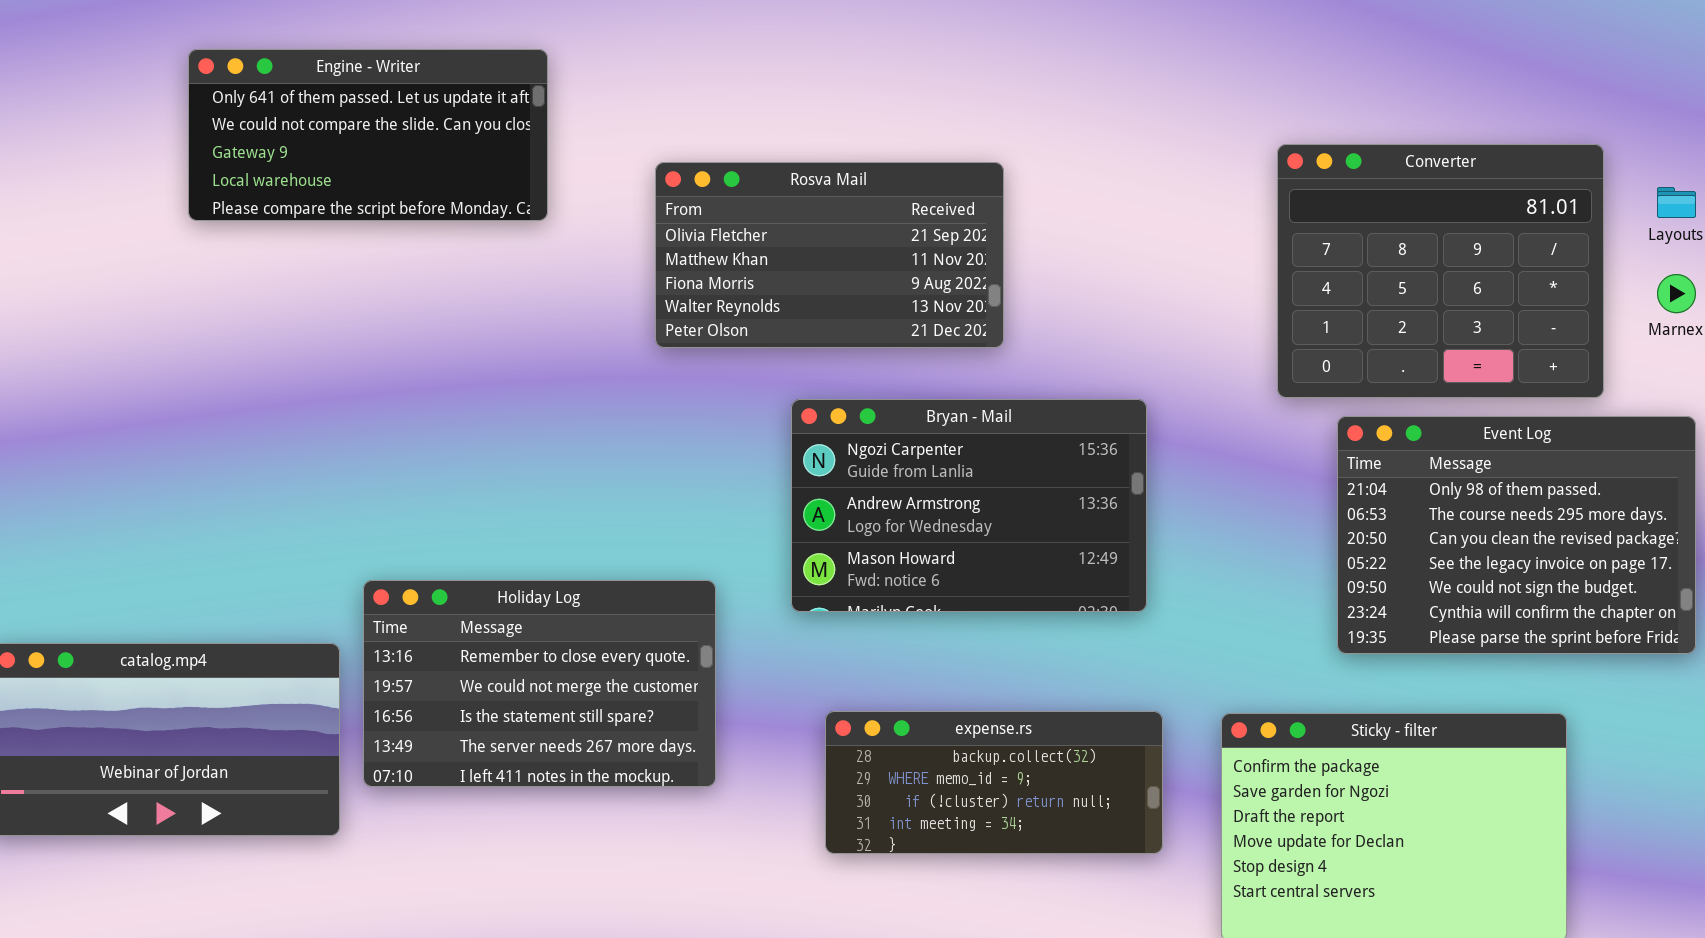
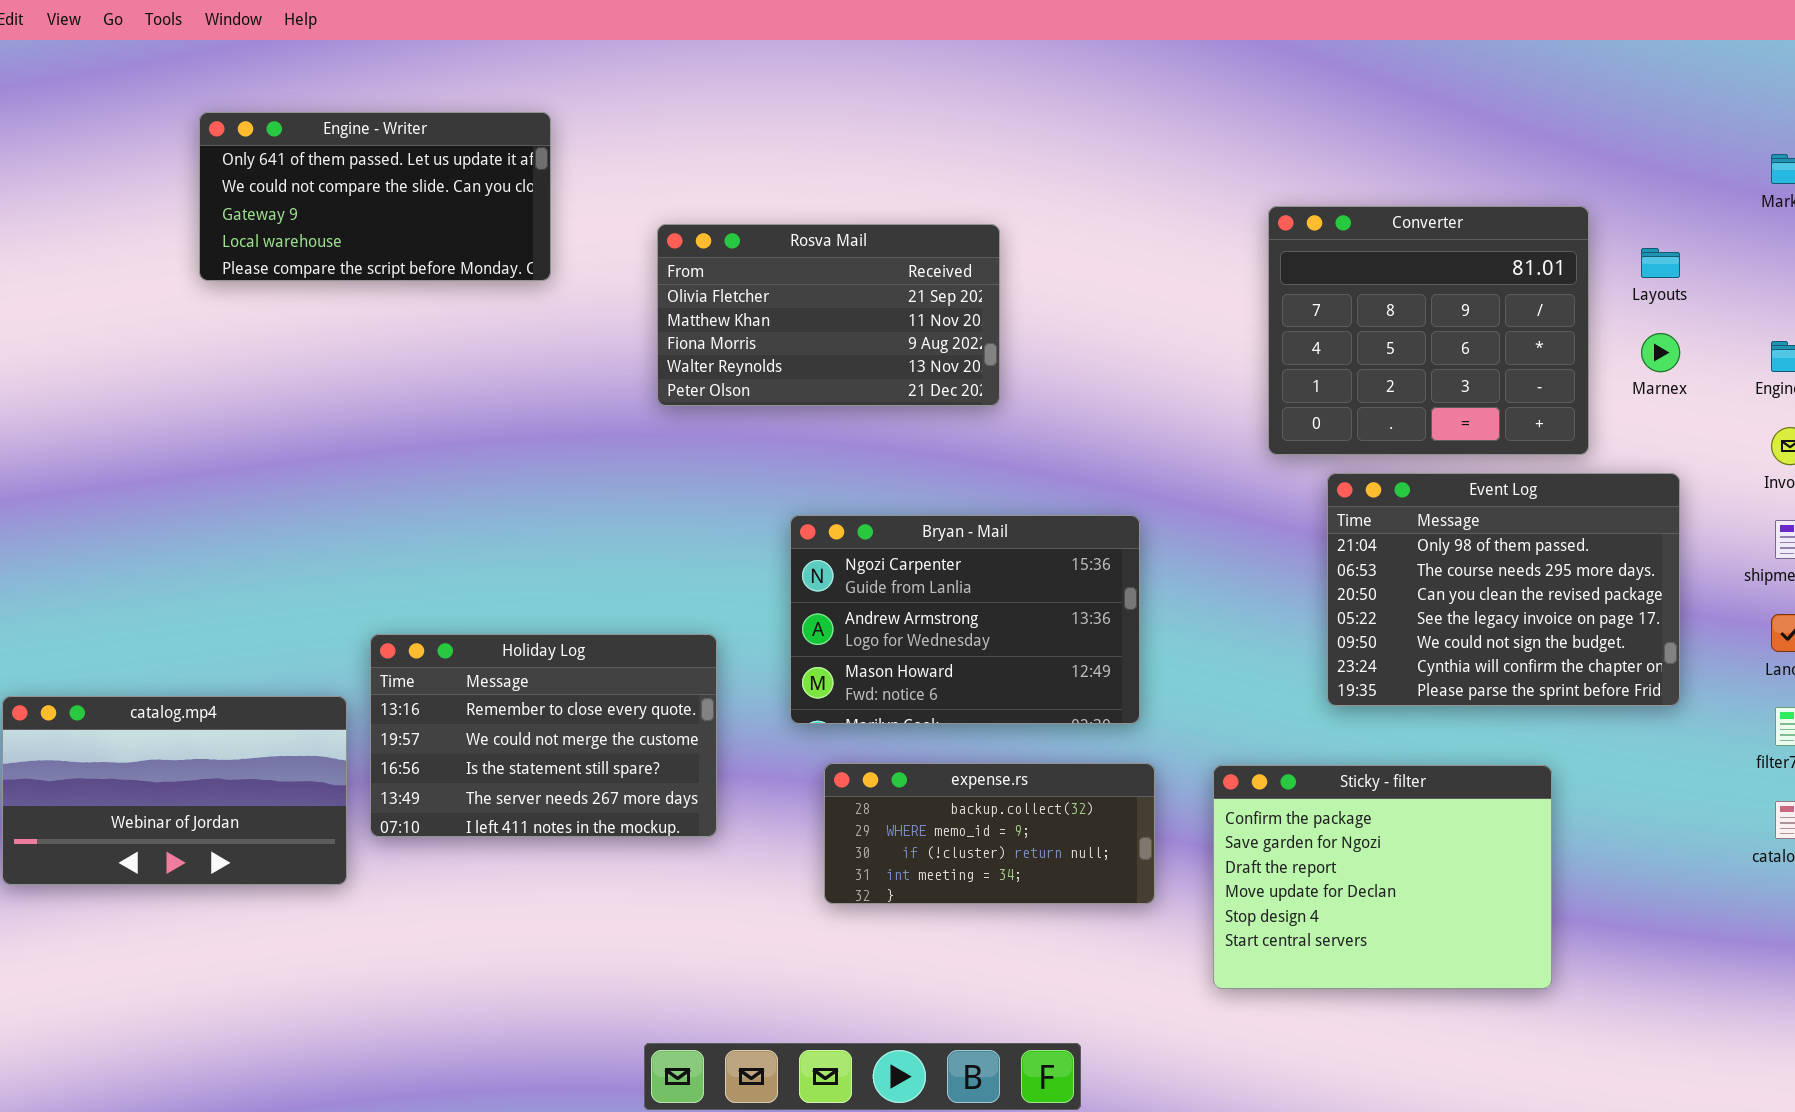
Bryan - Mail: [791,399,1147,612] -> [790,515,1140,724], moved

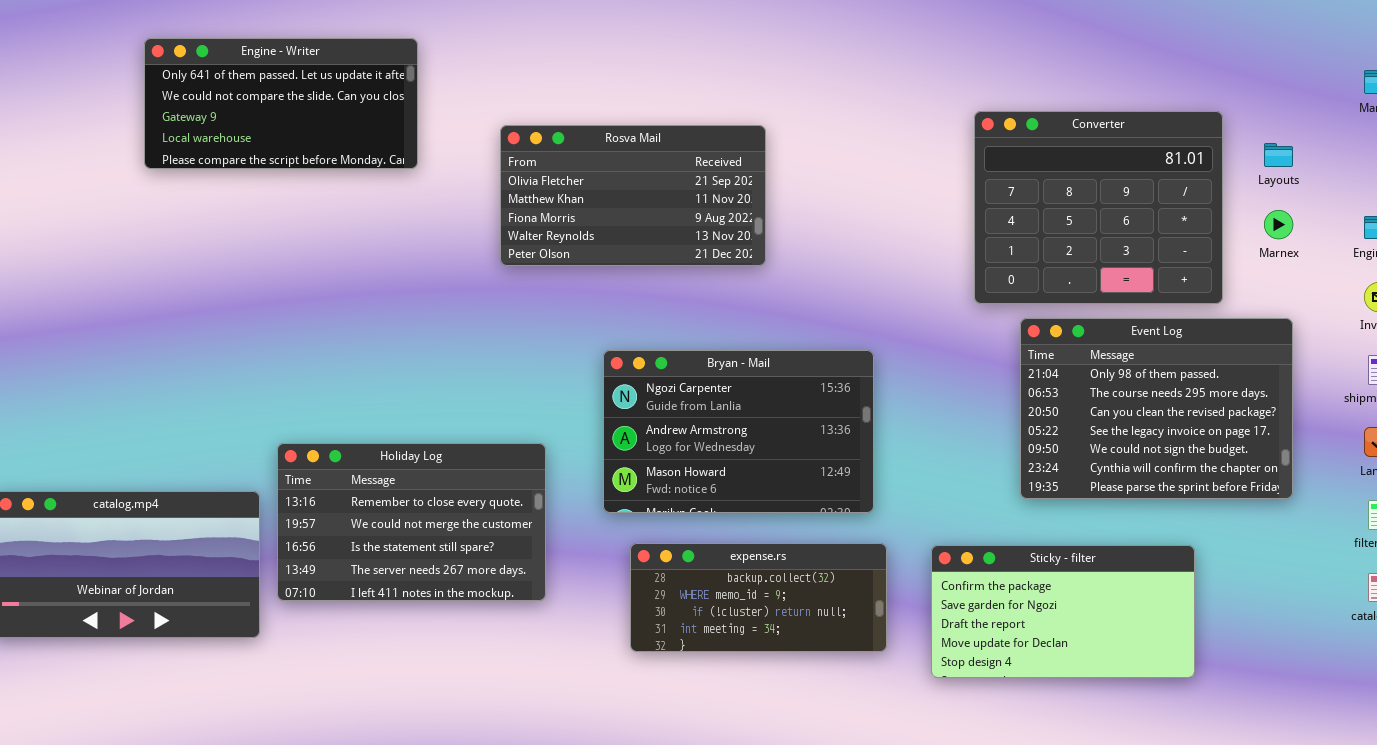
Sticky - filter: [1213,765,1552,989] -> [931,545,1195,678], resized

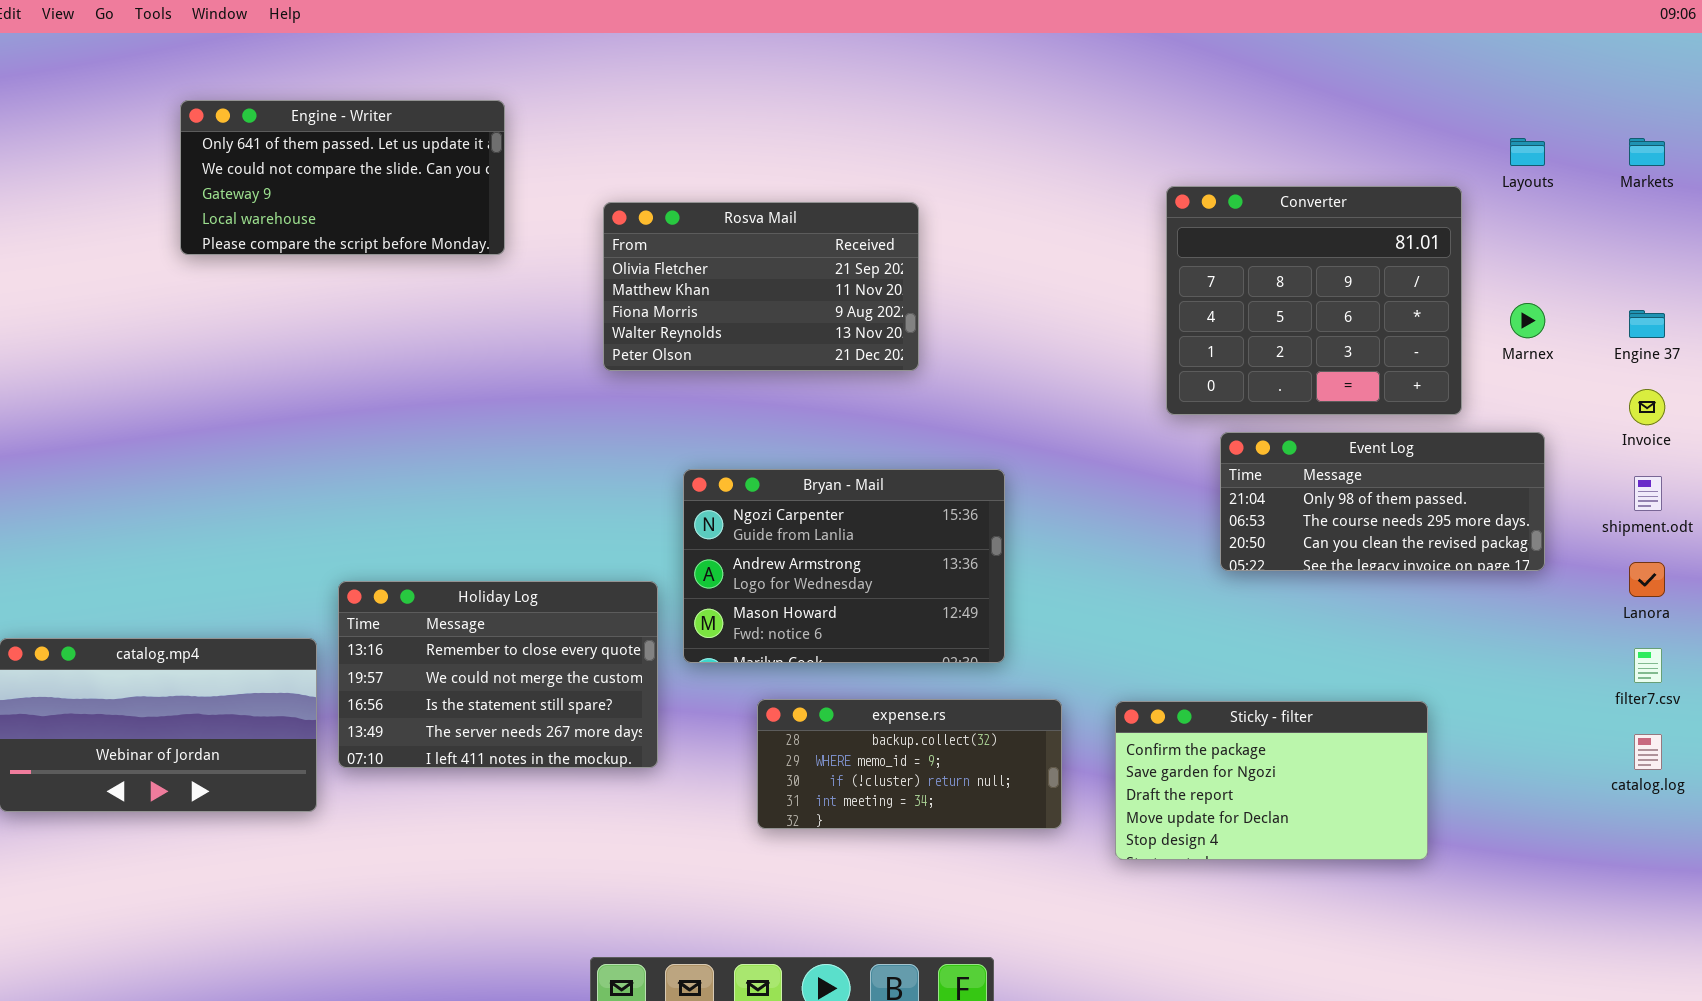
Layouts: [1264,143,1293,167] -> [1510,138,1545,166], moved
Event Log: [1020,318,1293,499] -> [1220,432,1545,571], resized
Bryan - Mail: [603,350,874,513] -> [683,469,1005,663], moved

